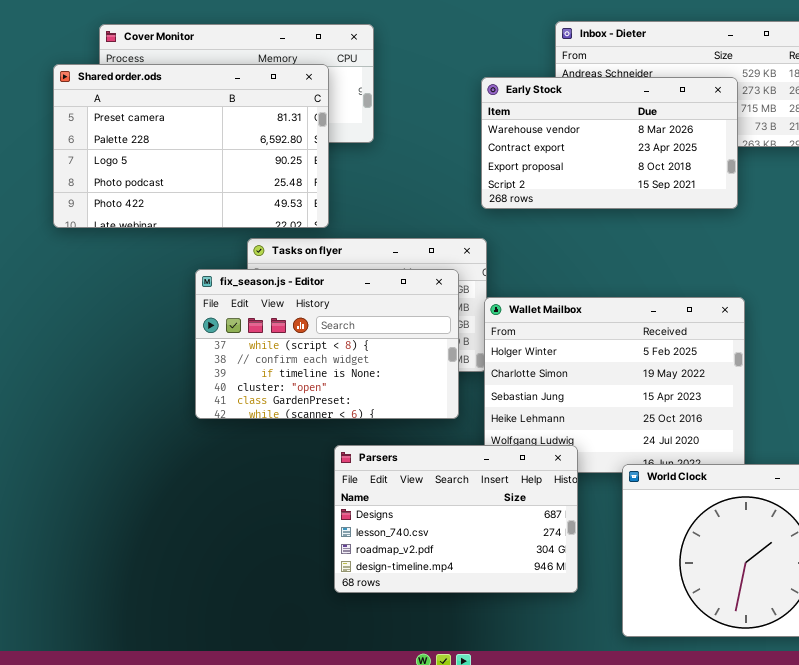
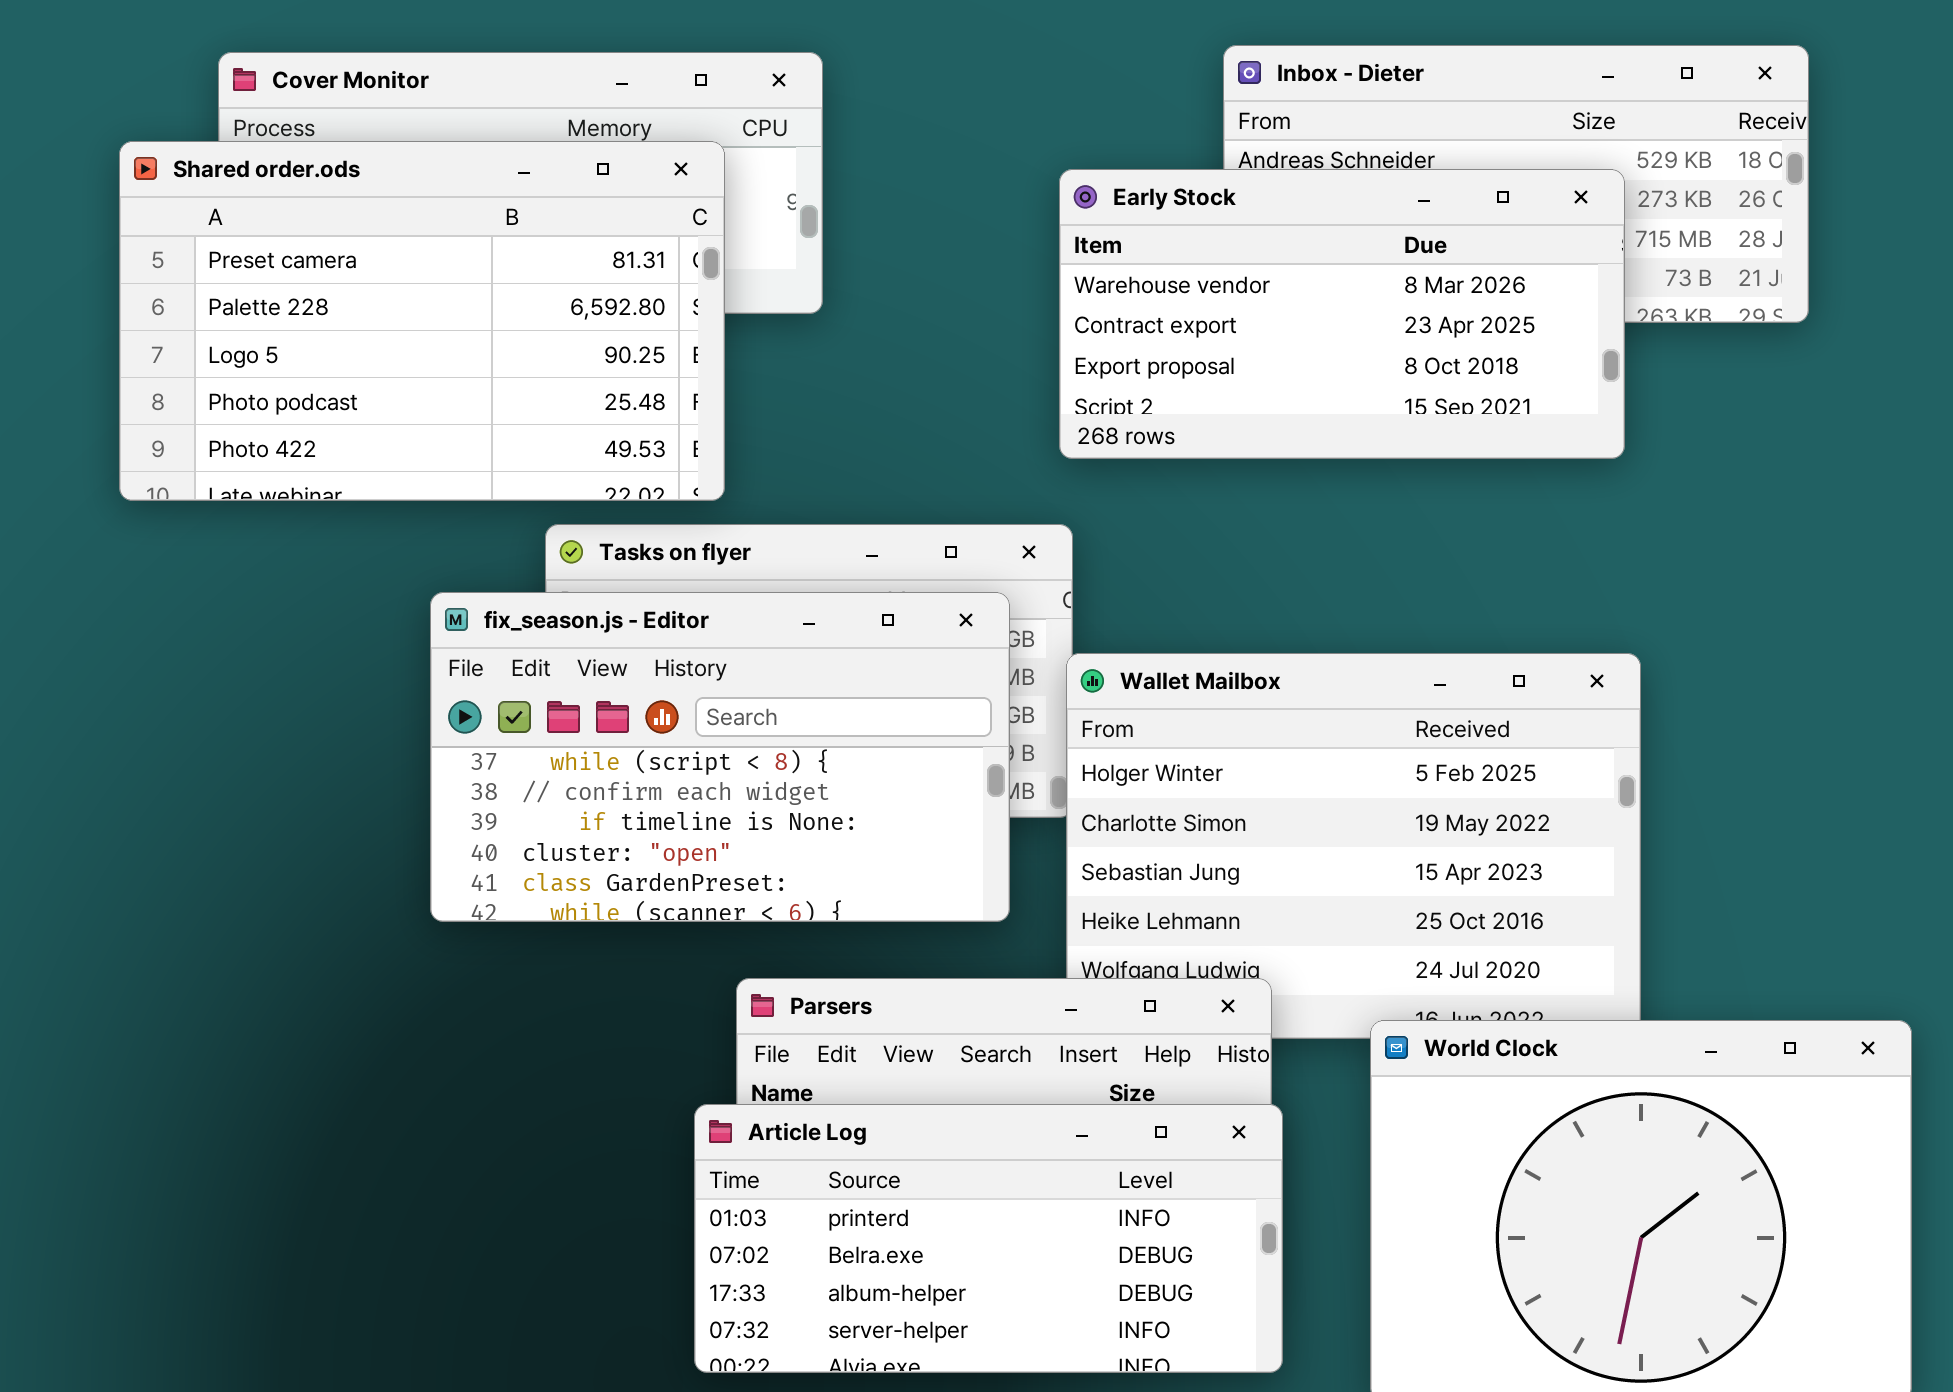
Article Log: none -> [694,1104,1283,1373], opened

